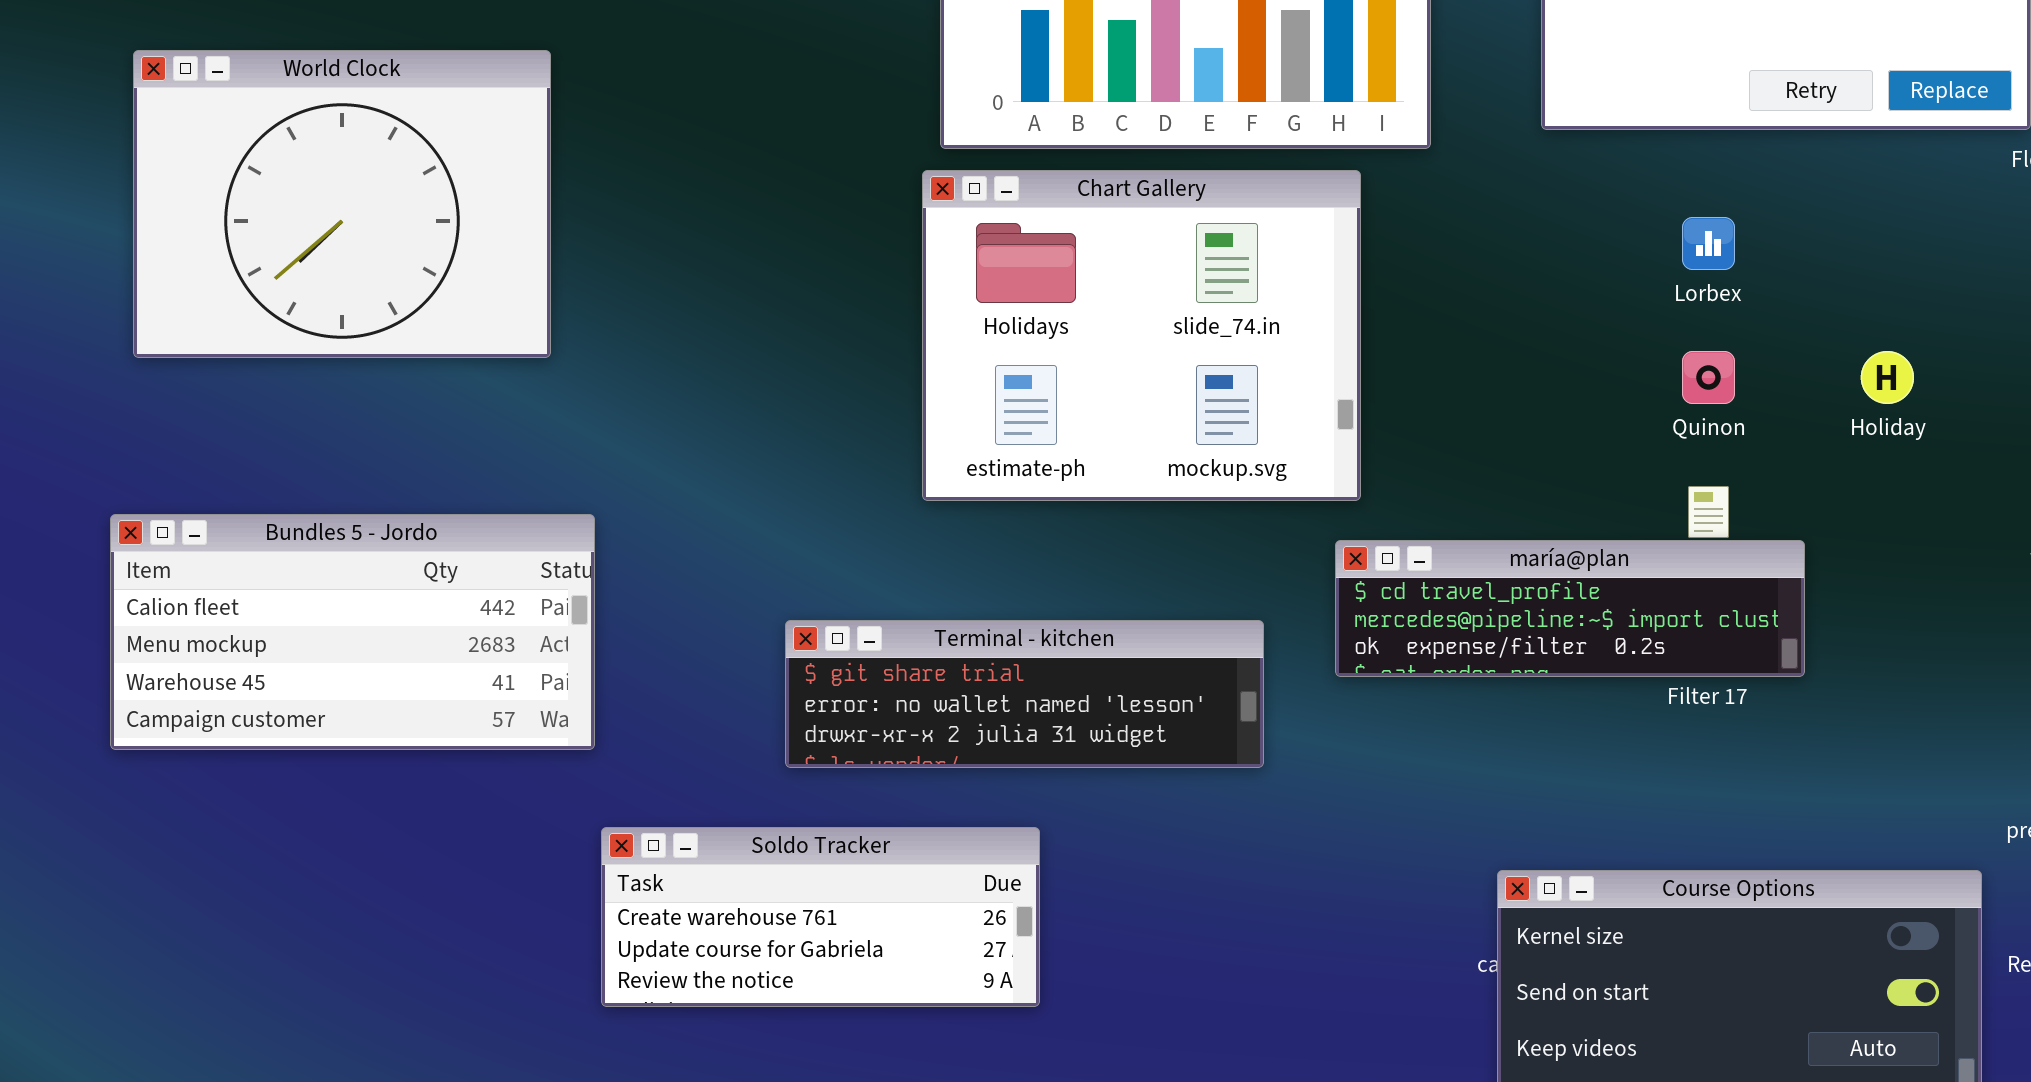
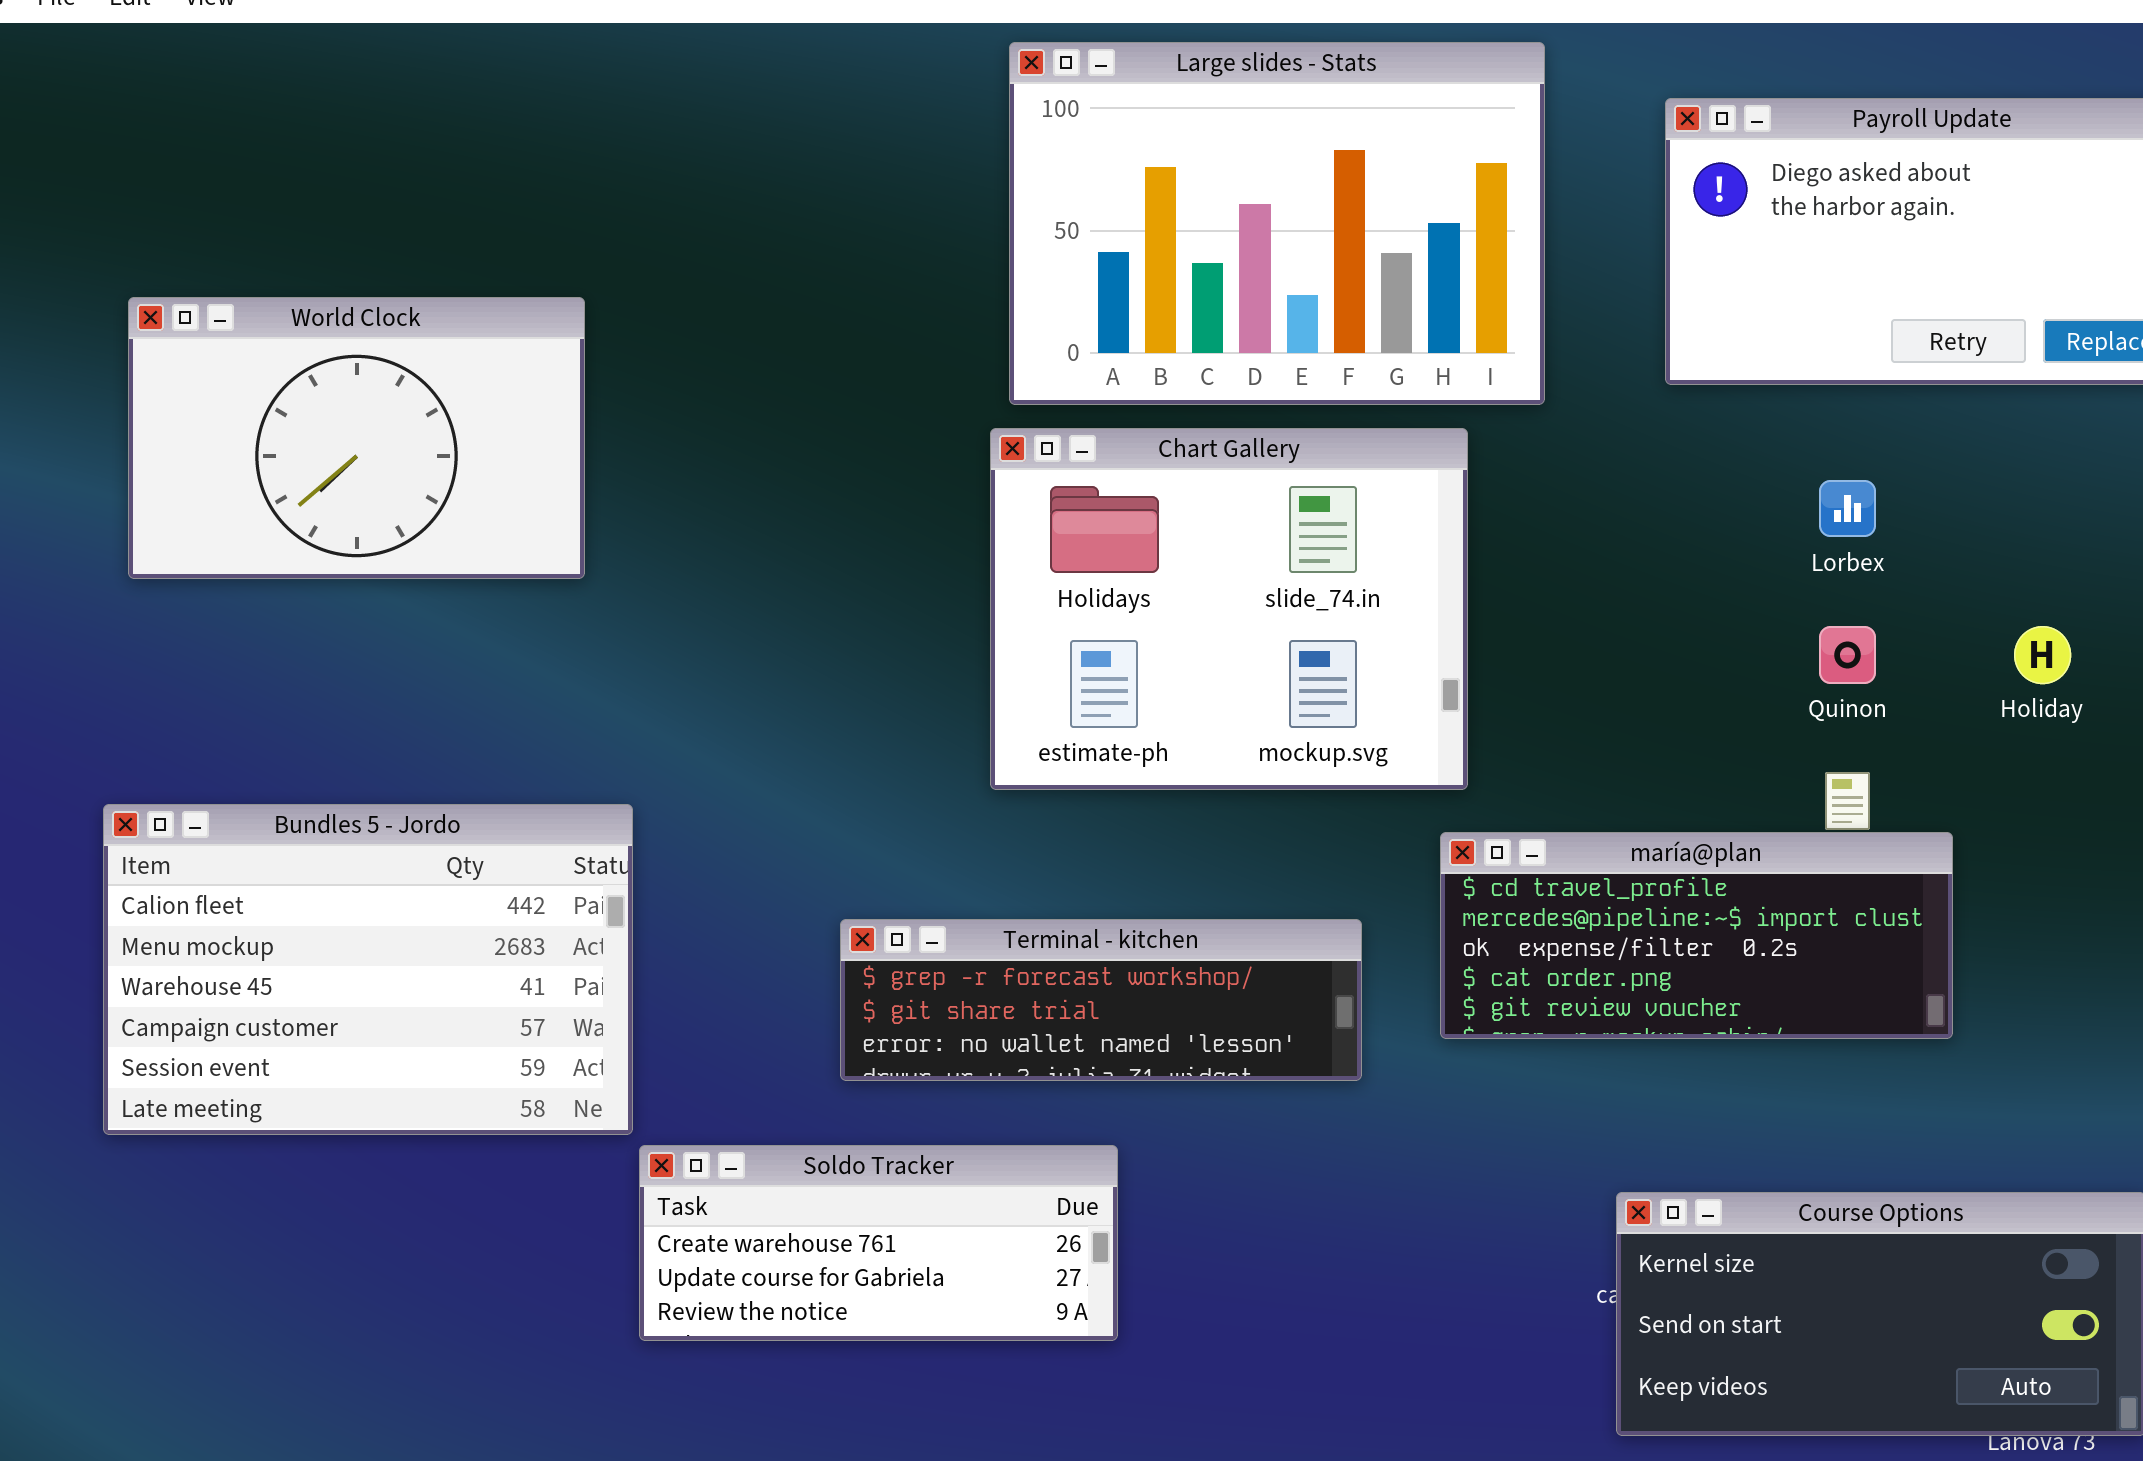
World Clock: [133,50,551,358] -> [128,297,585,579], resized
Bundles 5 - Jordo: [110,514,595,750] -> [103,804,633,1135], resized
maría@plan: [1335,540,1805,677] -> [1440,832,1953,1039], resized
Terminal - kitchen: [785,620,1264,768] -> [840,919,1362,1081], scrolled up 1 row

